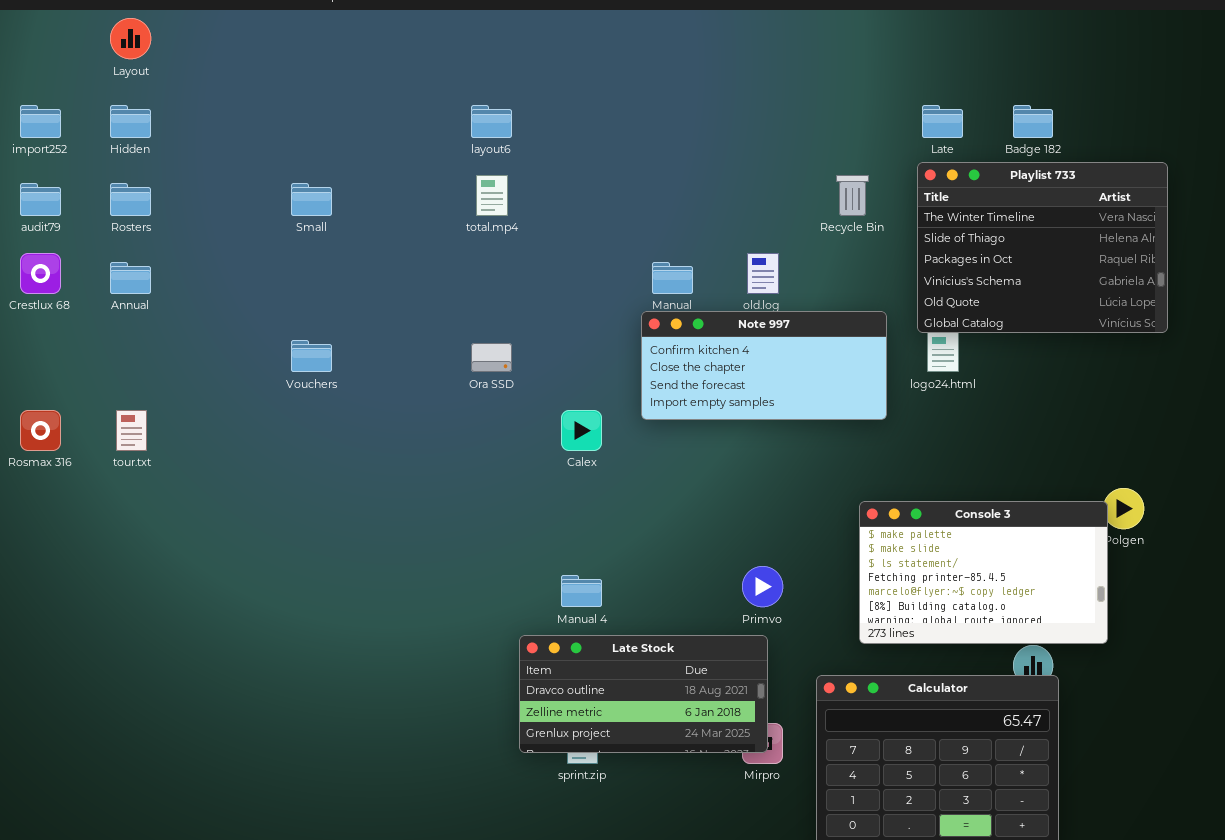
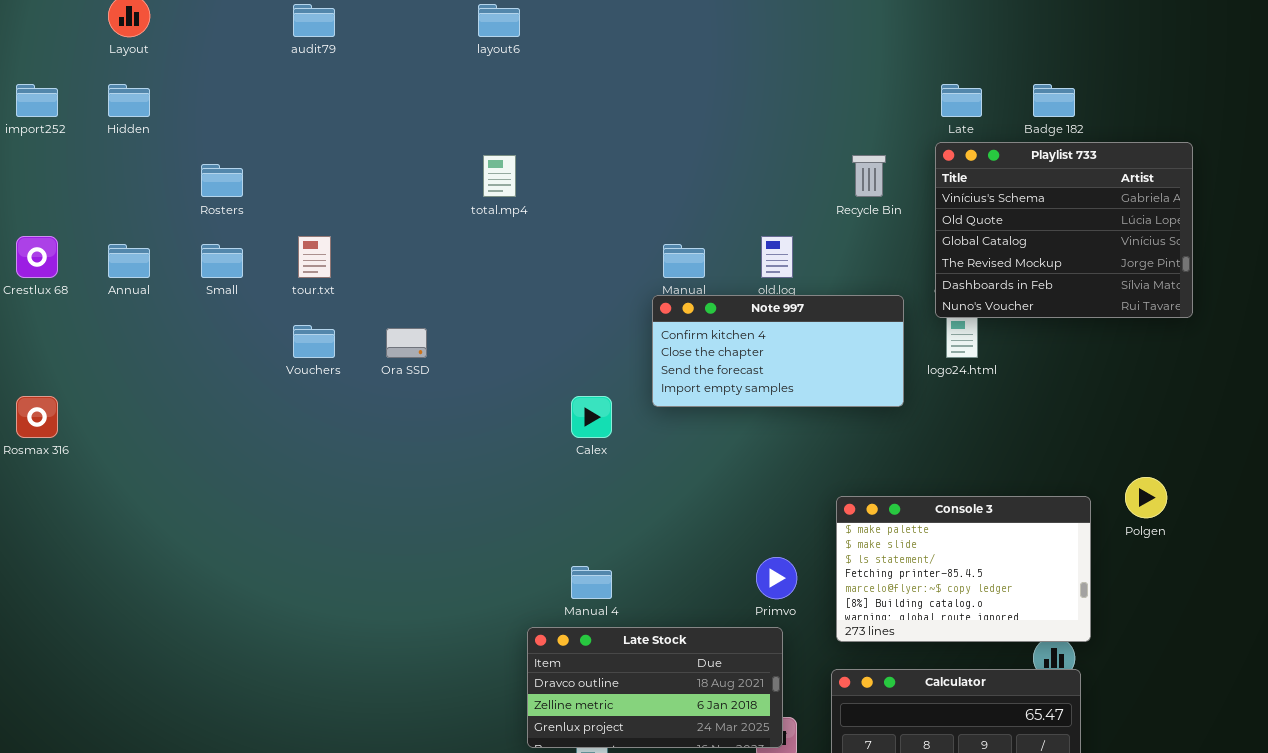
layout6: [471,105,512,138] -> [478,4,520,37], moved
Playlist 733: [917,162,1168,333] -> [935,142,1193,318], scrolled down 3 rows
audit79: [20,183,61,216] -> [293,4,335,37], moved
Rosters: [110,183,151,216] -> [201,164,243,197], moved
Small: [291,183,332,216] -> [201,244,243,278], moved
Ora SSD: [471,343,512,372] -> [386,328,427,358], moved
tour.txt: [116,410,147,451] -> [298,236,331,278], moved
Console 3: [859,501,1108,644] -> [836,496,1091,642], moved

